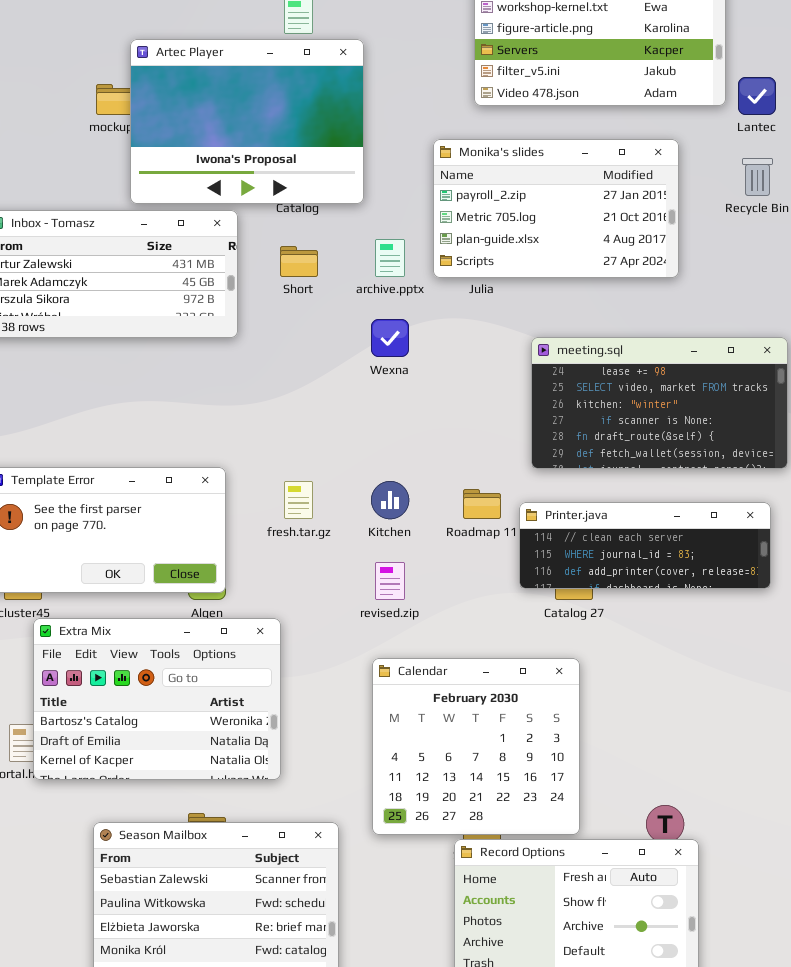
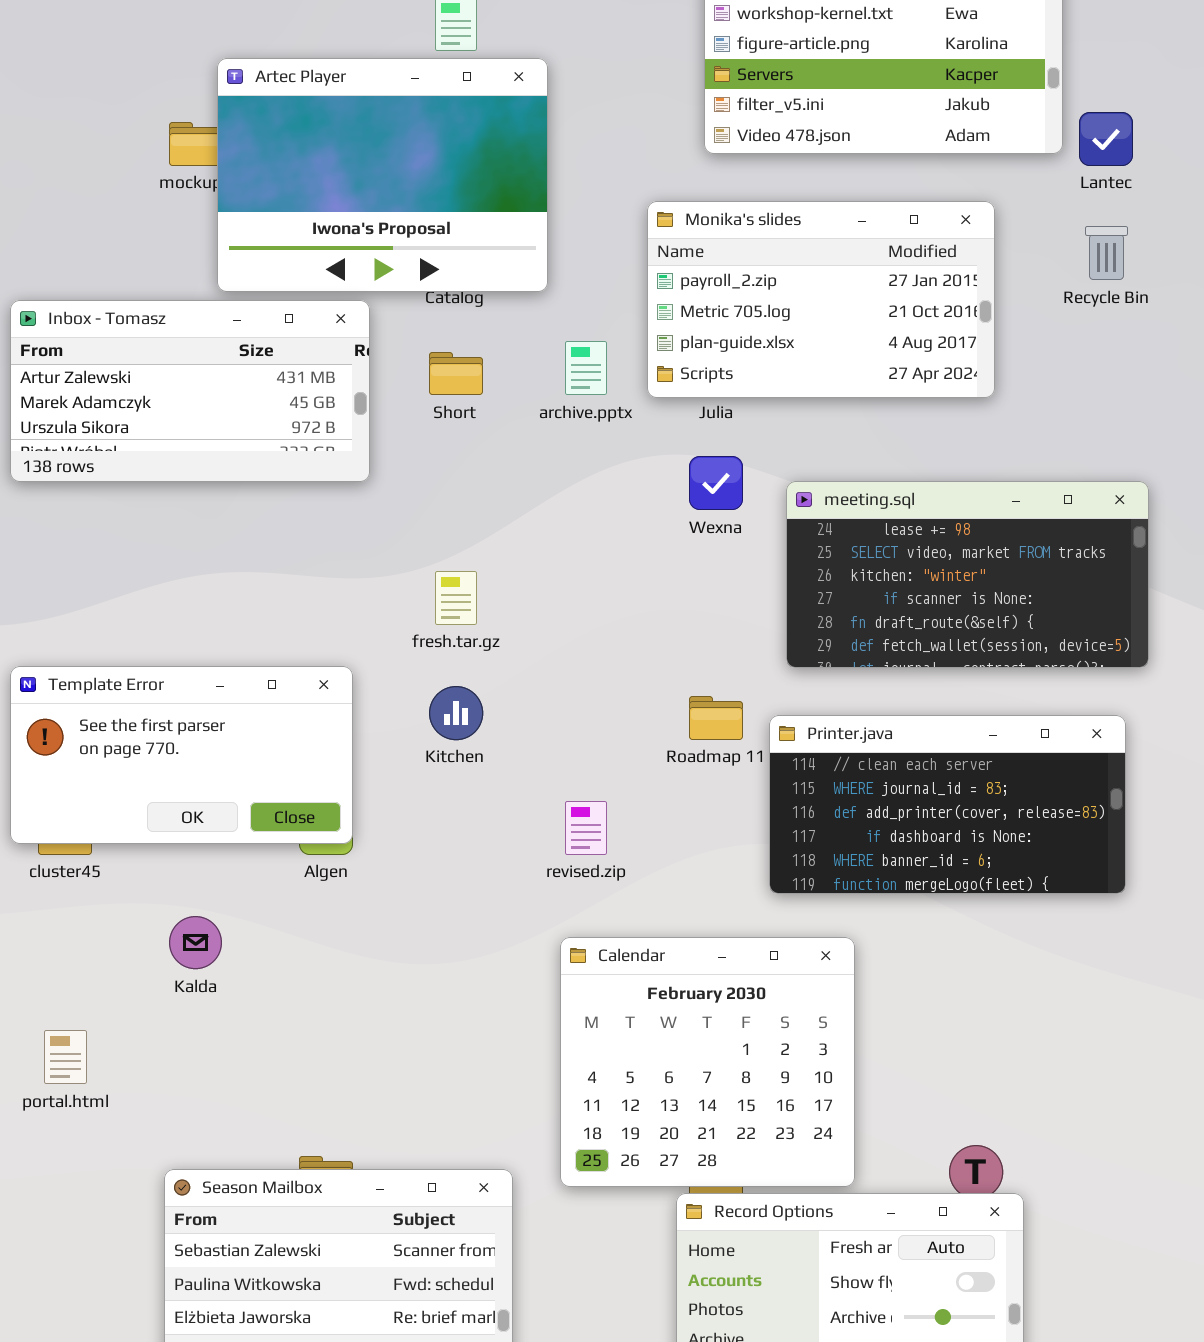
Wexna: [371,319,409,357] -> [689,456,743,510], moved
fresh.tar.gz: [284,481,313,519] -> [435,571,477,625], moved
Kitchen: [371,481,409,519] -> [429,686,483,740], moved
Printer.java: [519,502,771,589] -> [769,715,1126,894], resized
Extra Mix: [33,618,281,780] -> none, closed

